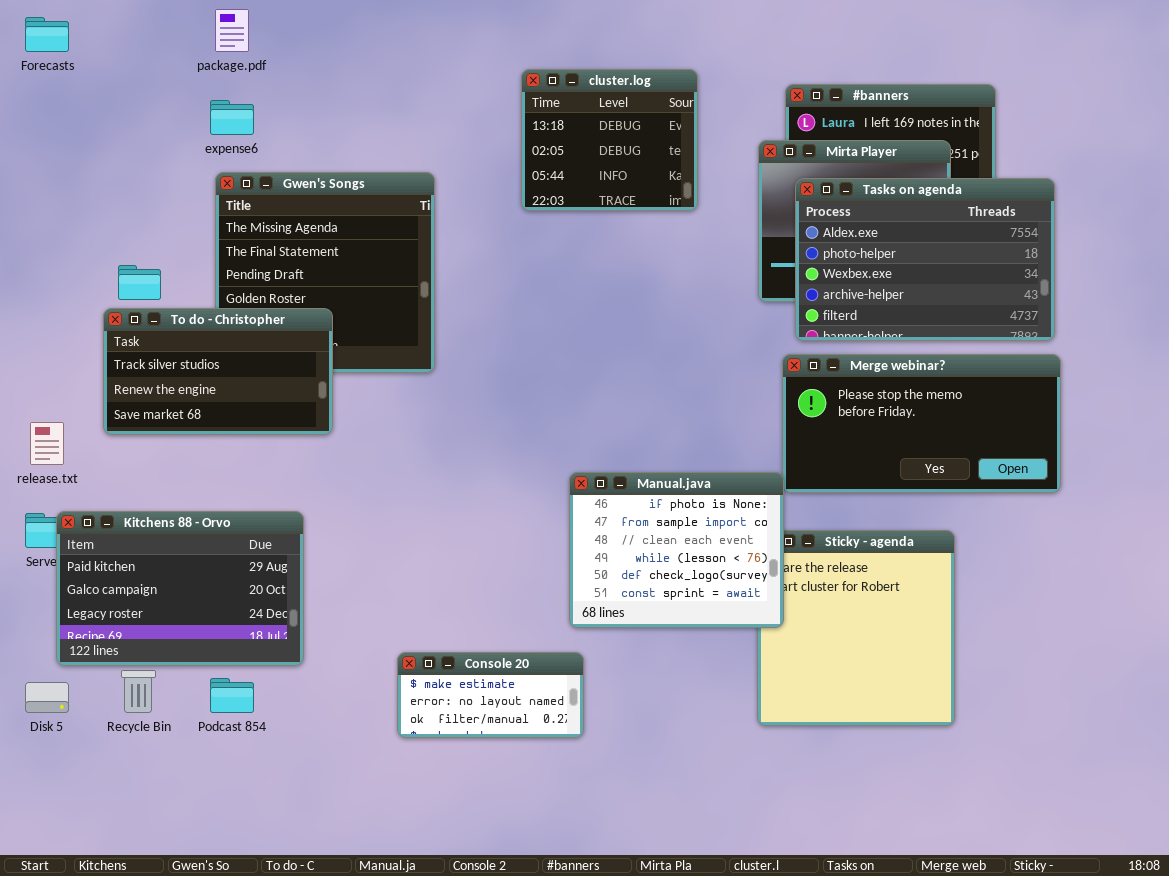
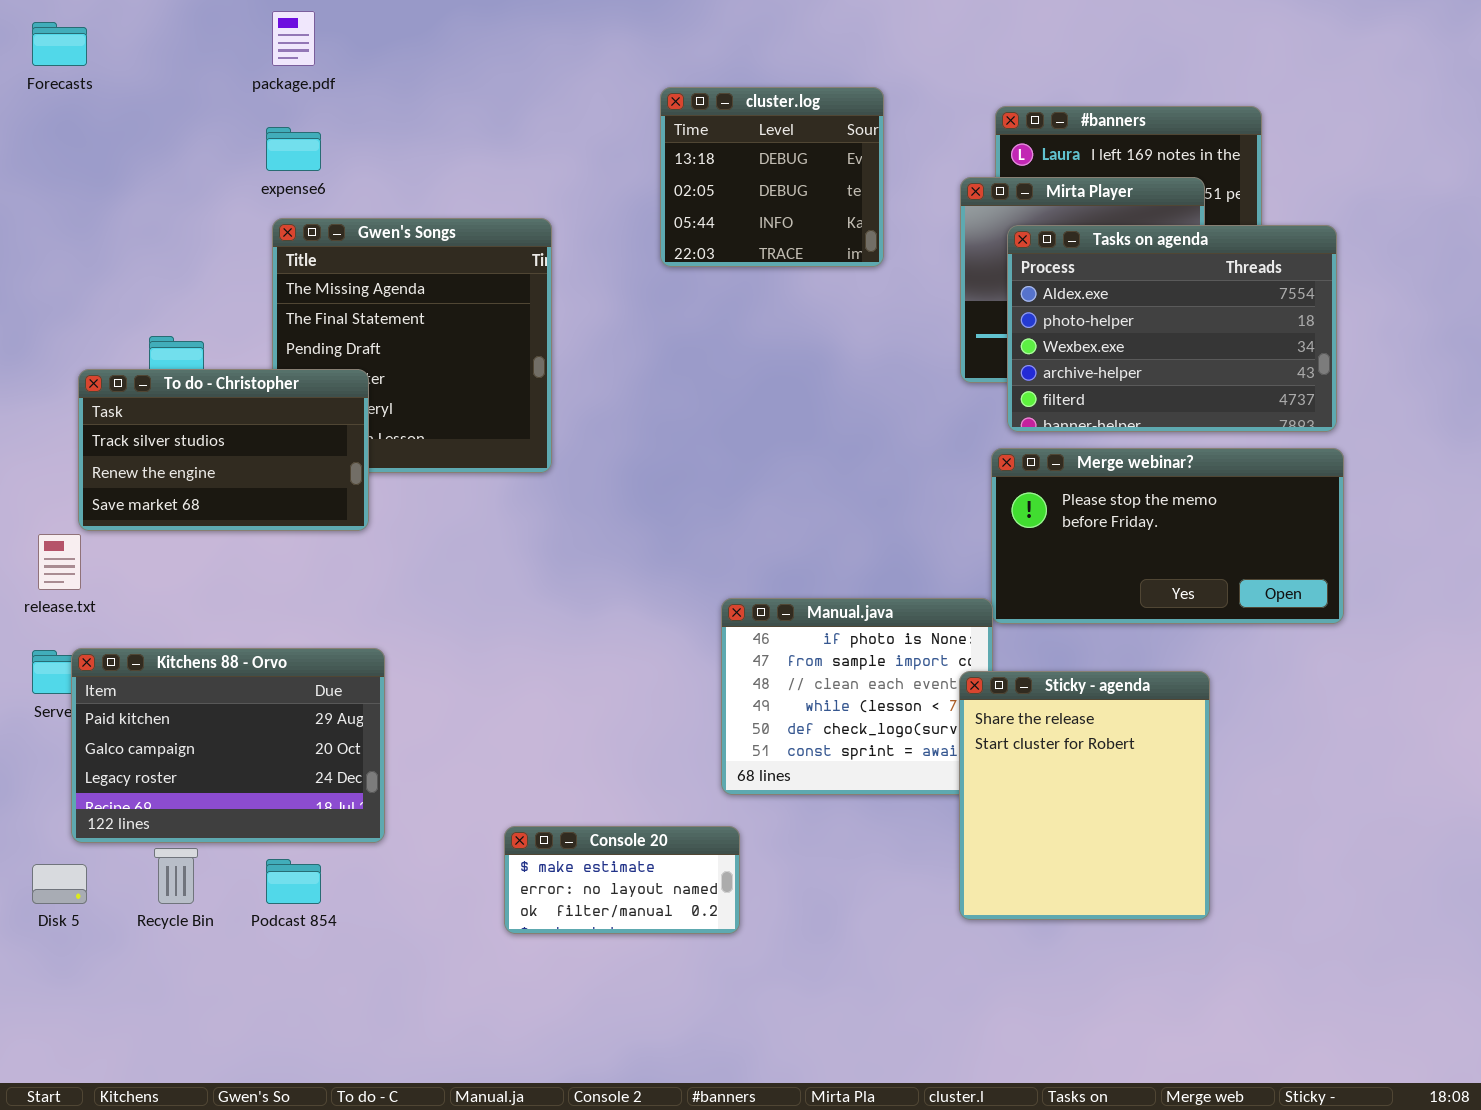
To do - Christopher: [103,308,333,435] -> [78,369,369,531], moved
Sticky - agenda: [757,530,955,726] -> [959,671,1210,920], raised

